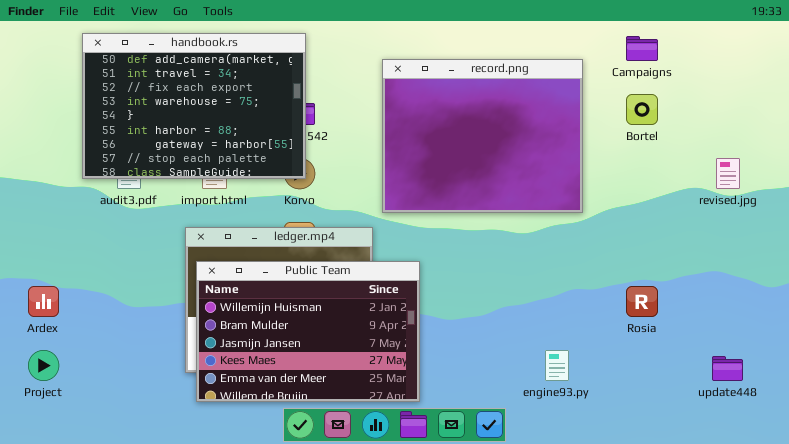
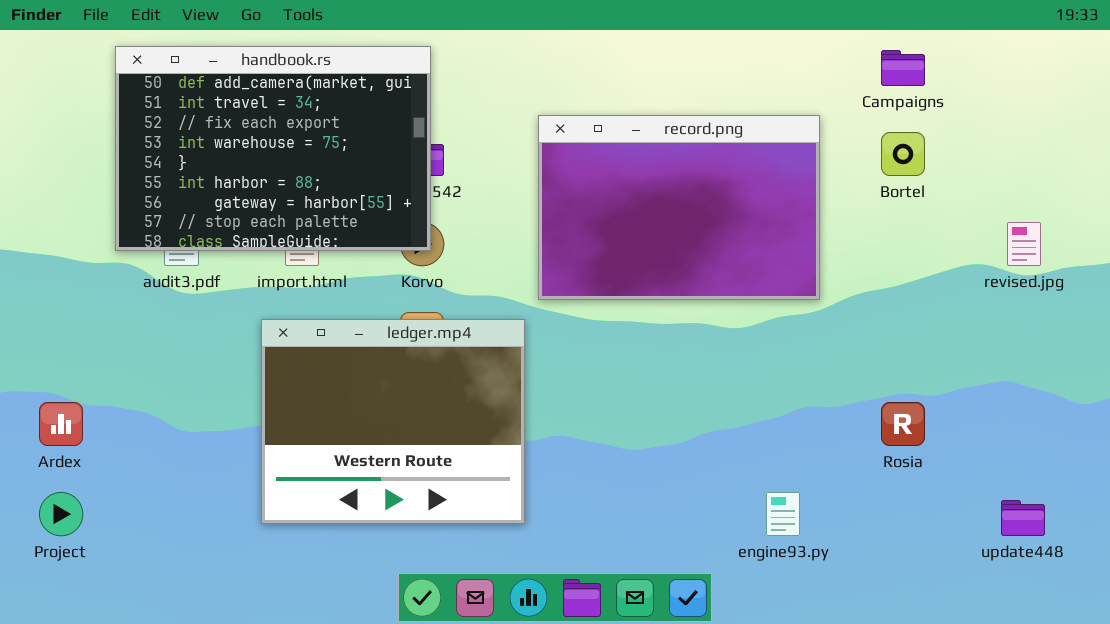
record.png: [382,59,583,213] -> [538,115,820,300], resized
Public Team: [196,261,420,402] -> none, closed

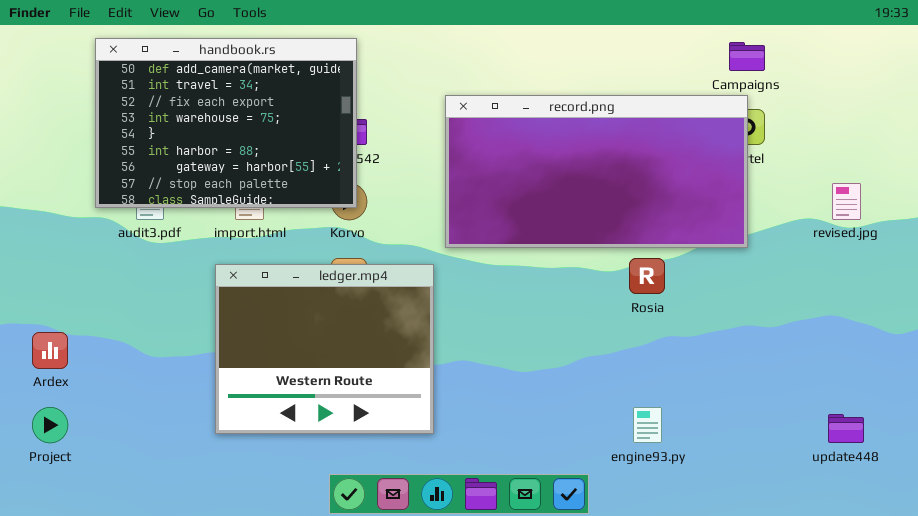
record.png: [538,115,820,300] -> [445,95,748,248], resized
Rosia: [881,402,925,446] -> [629,258,665,294], moved

